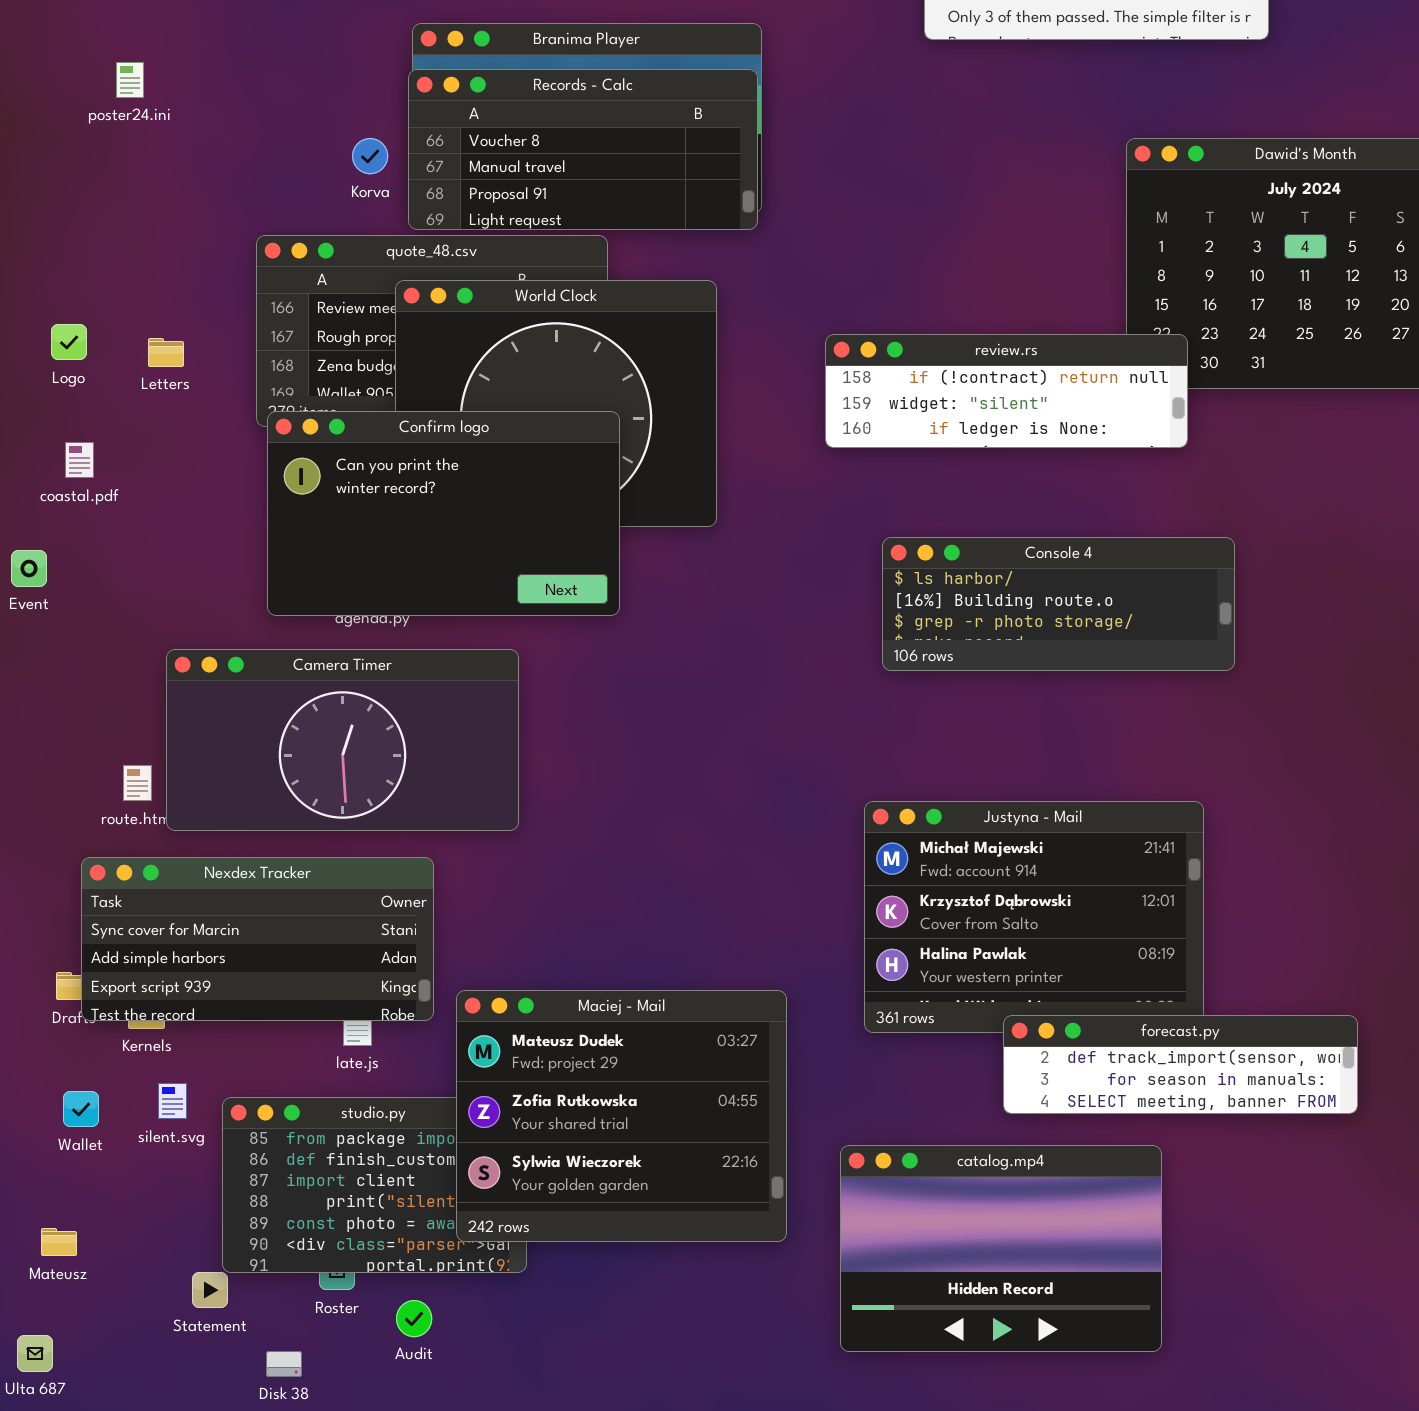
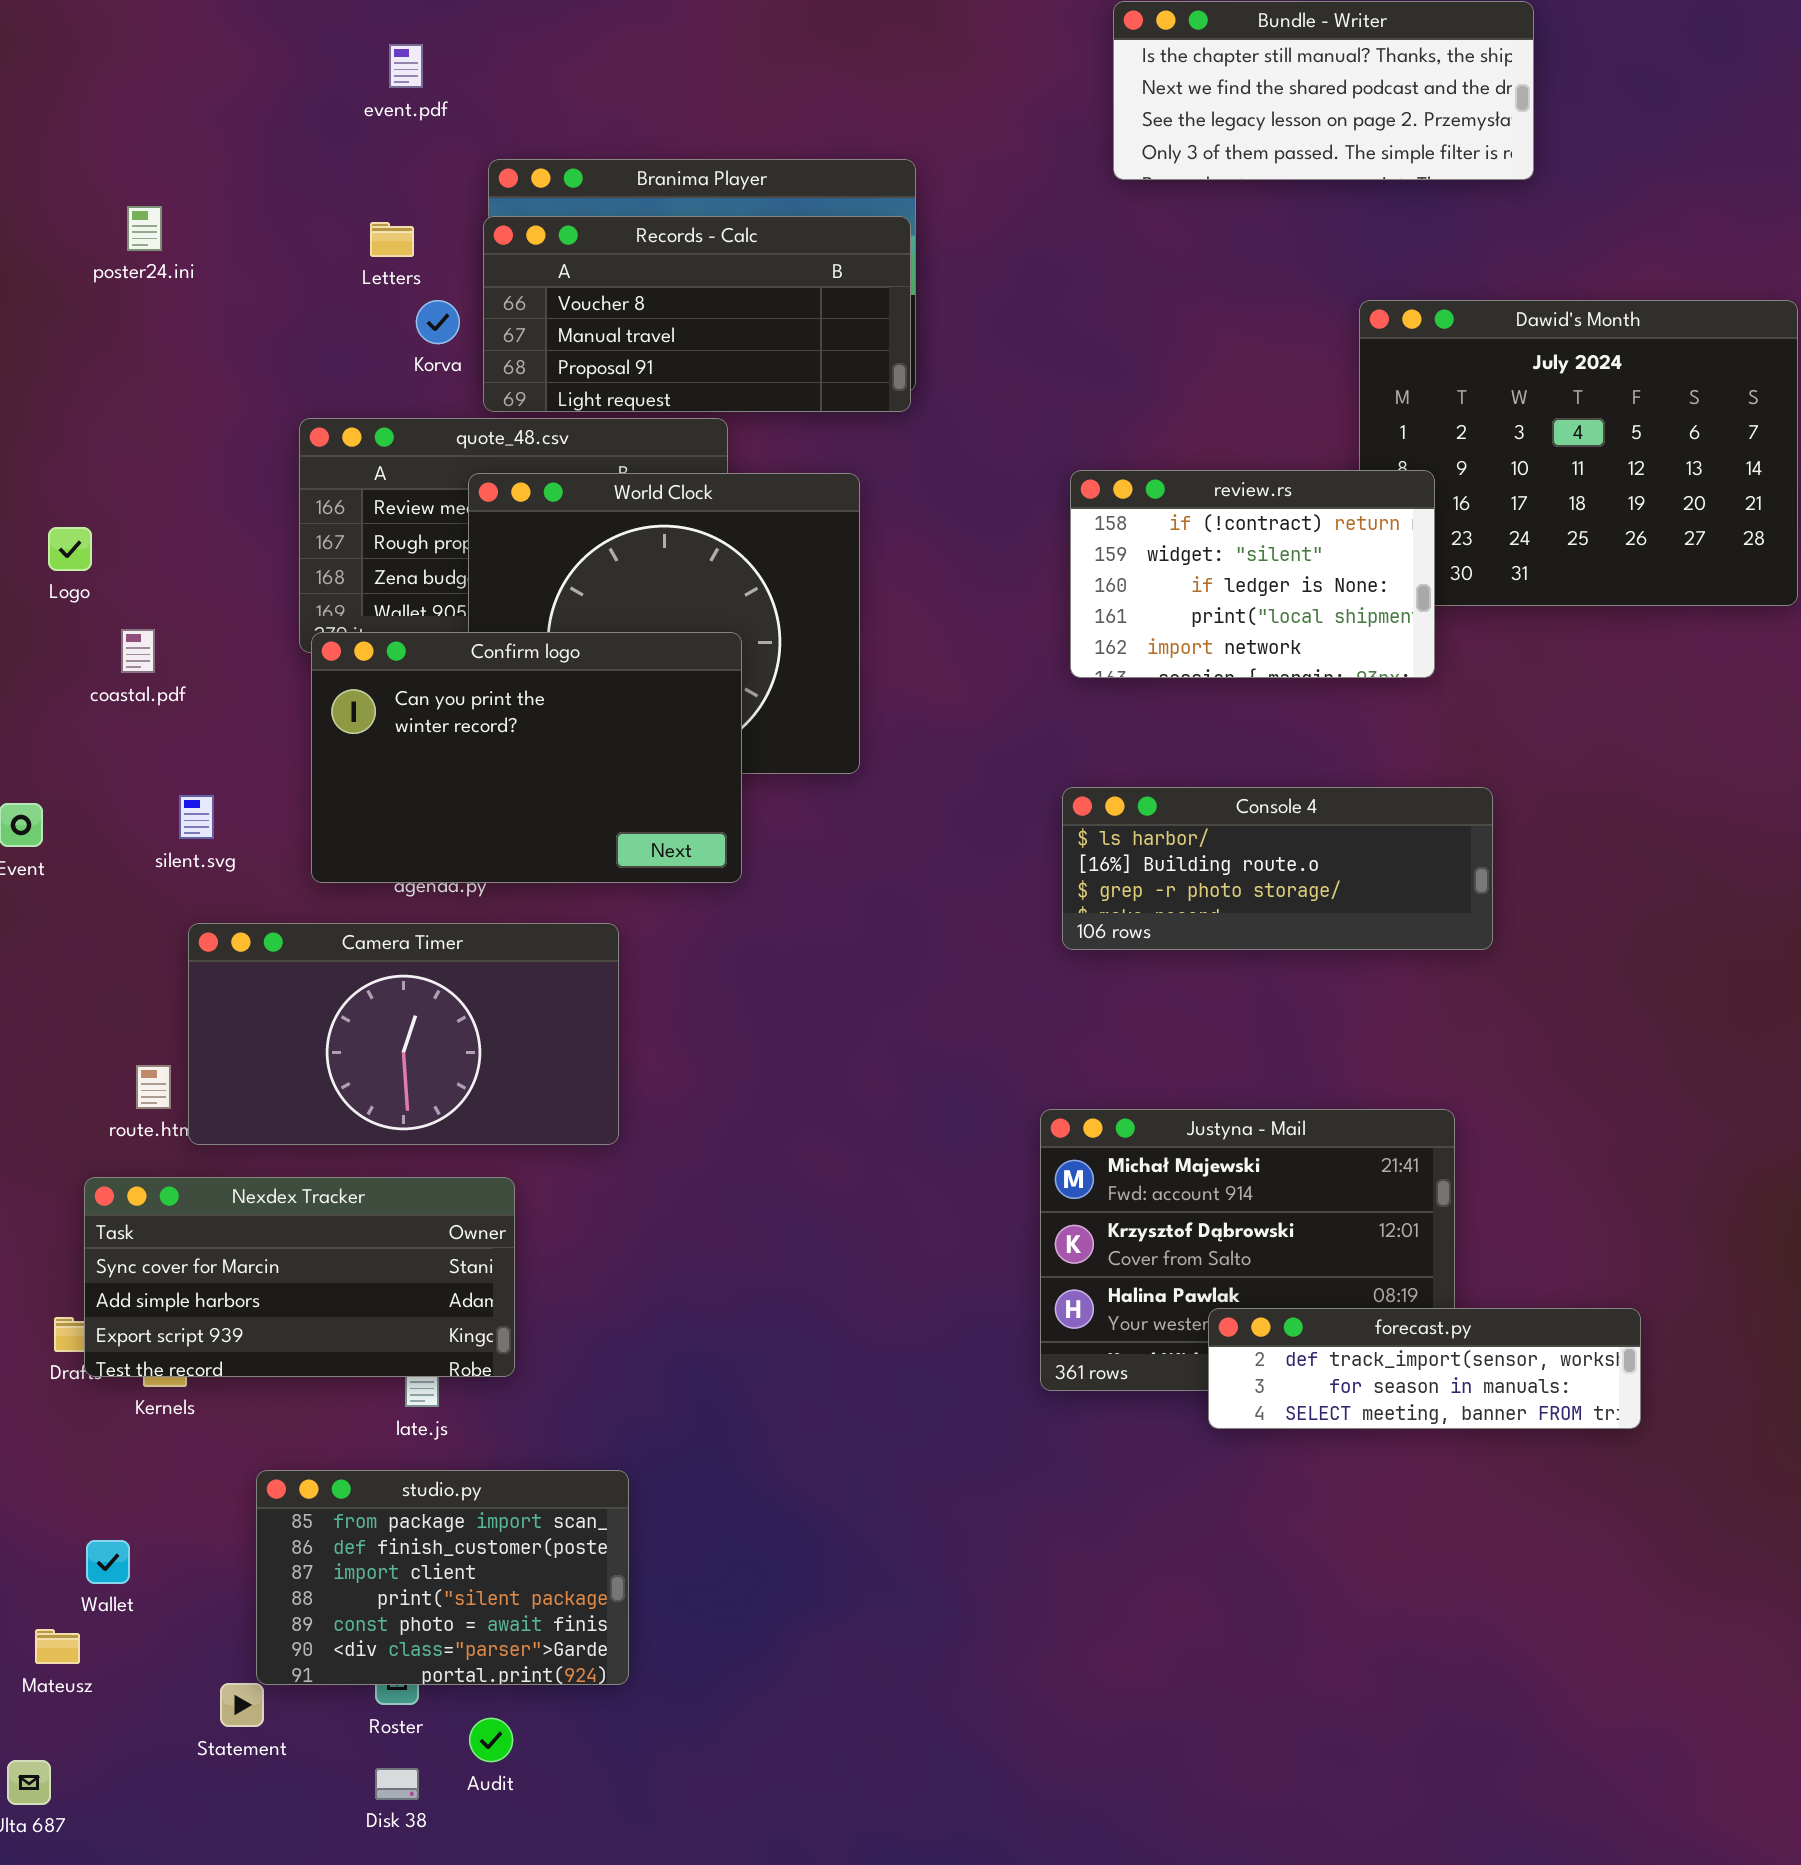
review.rs: [825,334,1188,448] -> [1070,470,1435,678], resized
Letters: [148,338,184,367] -> [370,222,414,257], moved
coastal.pdf: [65,442,94,478] -> [121,629,155,673], moved
Maciej - Mail: [456,990,787,1242] -> none, closed
forecast.py: [1003,1015,1358,1114] -> [1208,1308,1641,1429], moved
silent.svg: [158,1083,187,1119] -> [179,795,214,839], moved
Wallet: [63,1091,99,1127] -> [86,1540,130,1584], moved
catalog.mp4: [840,1145,1162,1352] -> none, closed
Disk 38: [266,1351,302,1377] -> [375,1768,419,1800], moved

